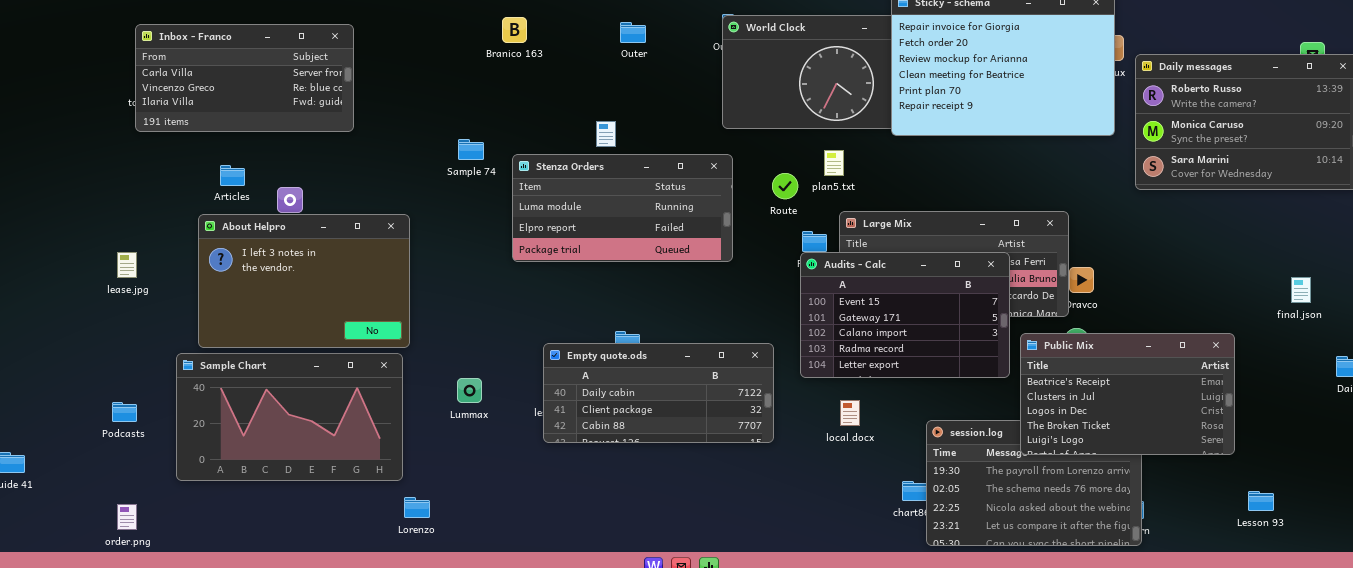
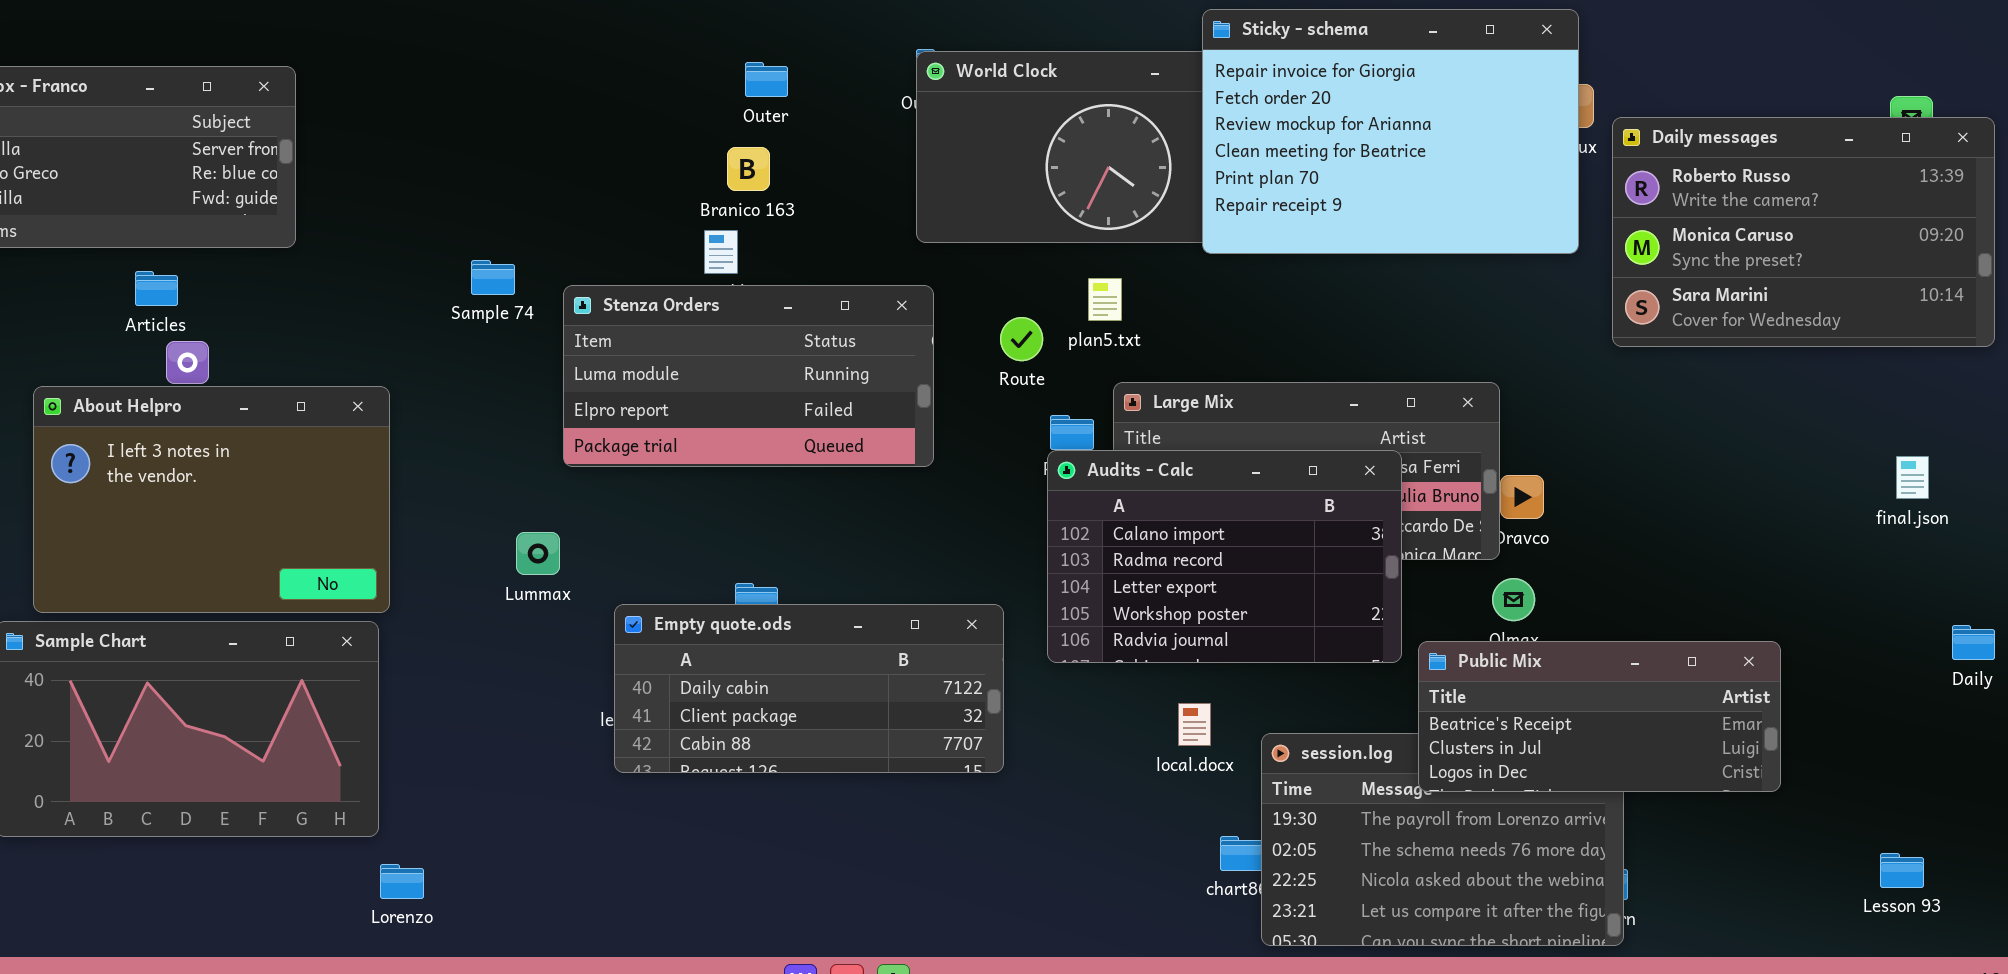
Branico 163: [502,17,527,43] -> [727,147,770,191], moved
Articles: [220,165,245,186] -> [135,271,178,306], moved
Audits - Calc: [800,252,1010,378] -> [1047,450,1402,663], scrolled down 2 rows
final.json: [1291,277,1311,303] -> [1896,456,1929,499], moved
Public Mix: [1020,333,1235,455] -> [1418,641,1781,792], resized
Lummax: [457,378,482,403] -> [516,532,560,575], moved
local.docx: [840,400,860,426] -> [1178,703,1211,746], moved
Lesson 93: [1248,491,1274,511] -> [1880,853,1924,888], moved

